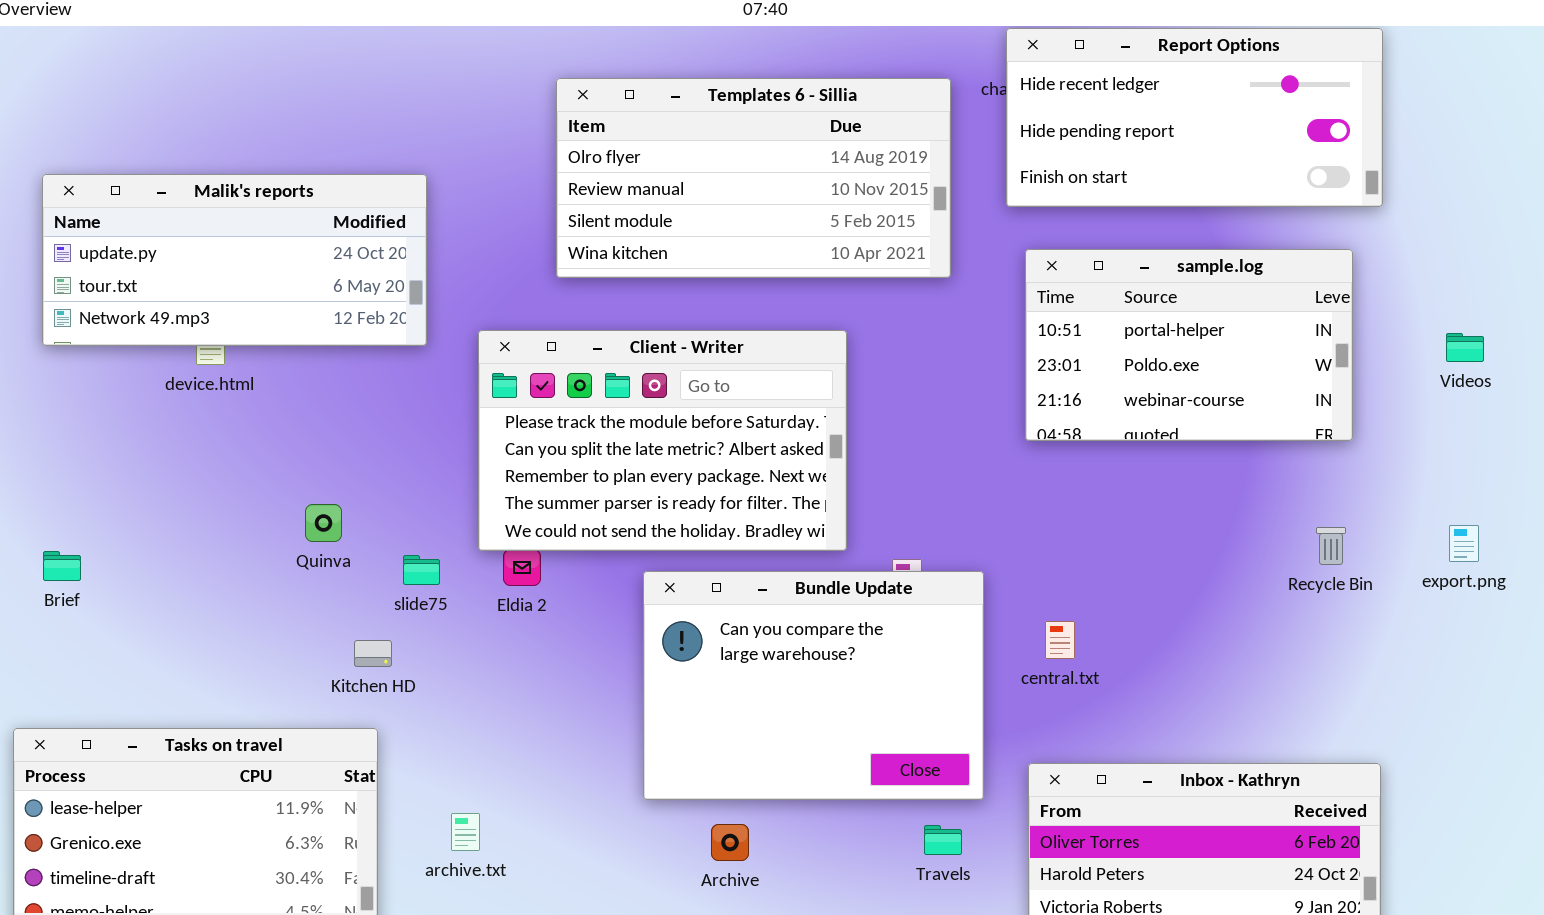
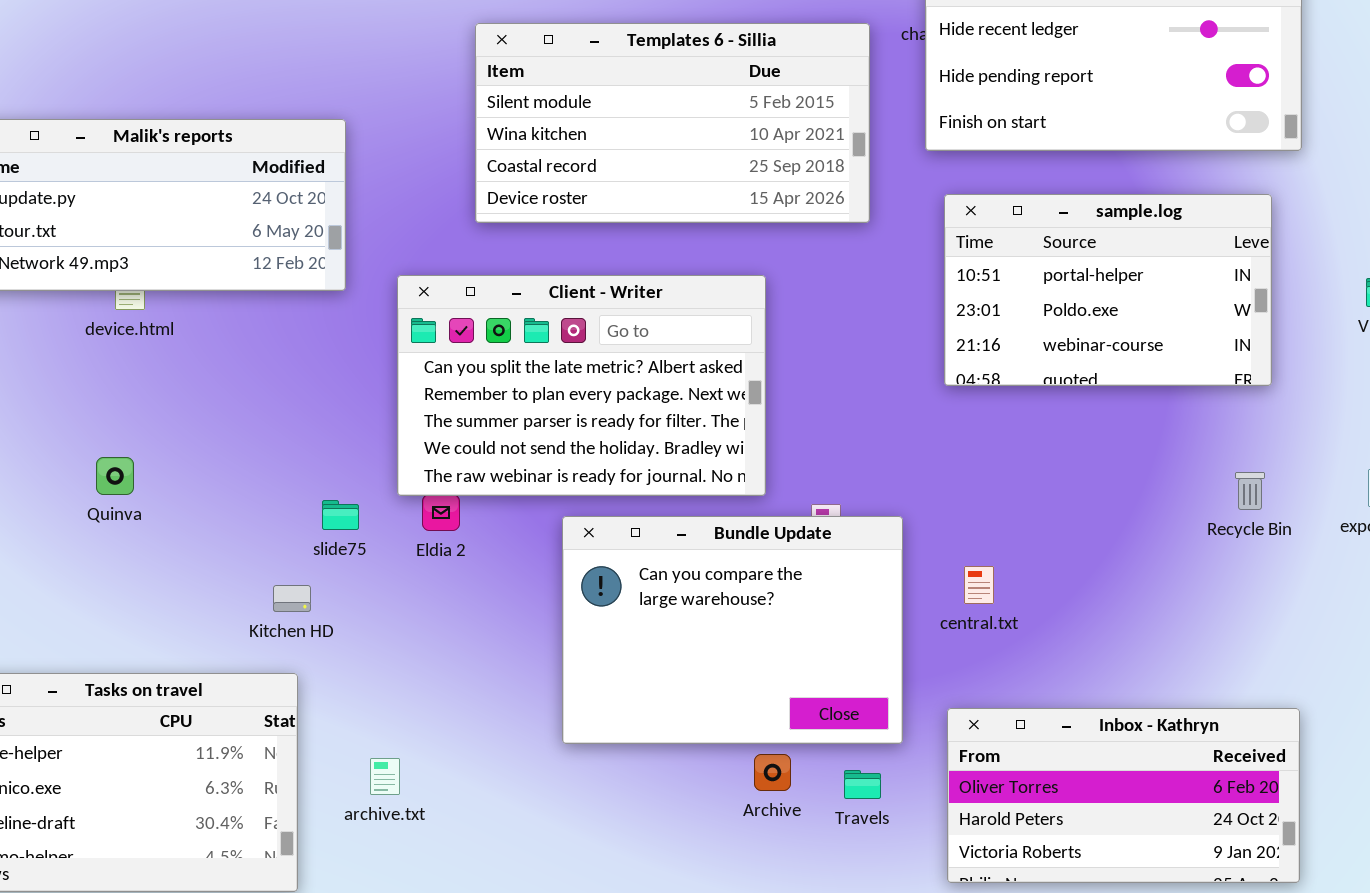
Templates 6 - Sillia: [556,78,951,278] -> [475,23,870,223], scrolled down 2 rows
Client - Writer: [478,330,847,551] -> [397,275,766,496], scrolled down 1 row
Quinva: [305,504,342,542] -> [96,457,134,495], moved
Archive: [711,824,749,861] -> [754,754,791,791], moved

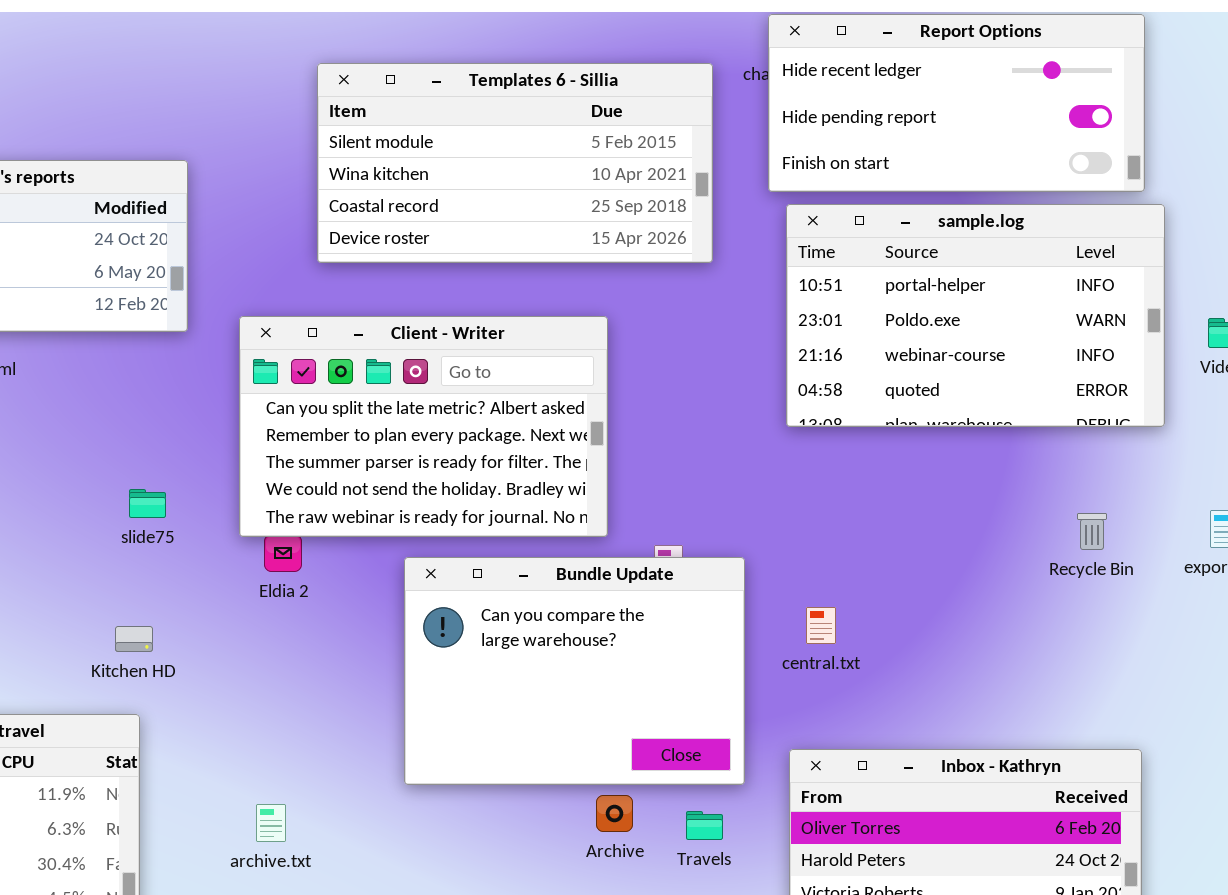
sample.log: [944,194,1272,386] -> [786,204,1165,427], resized
slide75: [322,500,359,530] -> [129,489,166,518], moved
archive.txt: [370,758,400,795] -> [256,804,286,842], moved

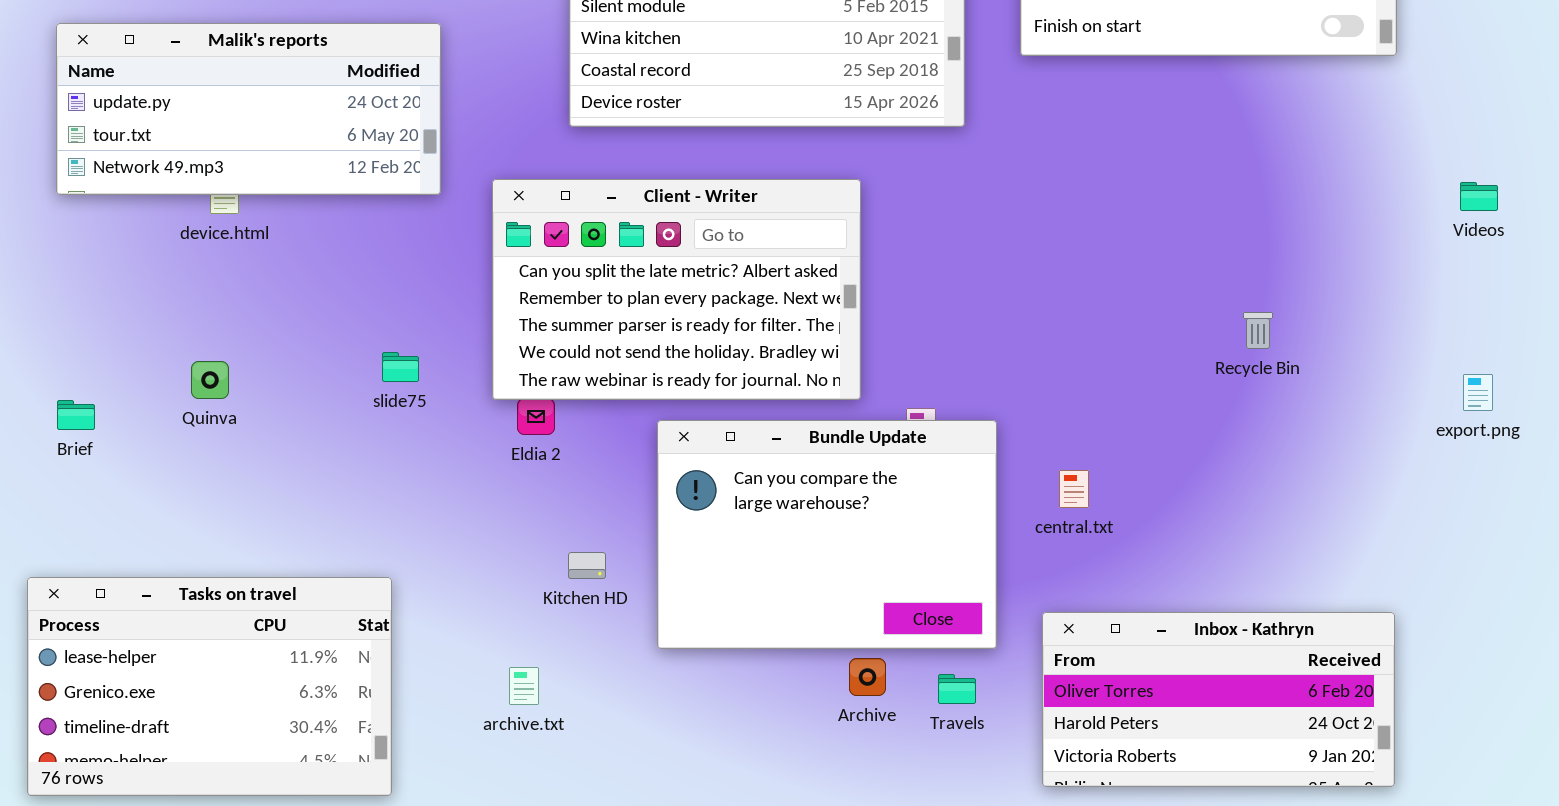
sample.log: [786,204,1165,427] -> none, closed
Recycle Bin: [1077,513,1107,550] -> [1243,312,1273,349], moved
Kitchen HD: [115,626,153,652] -> [568,552,606,579], moved

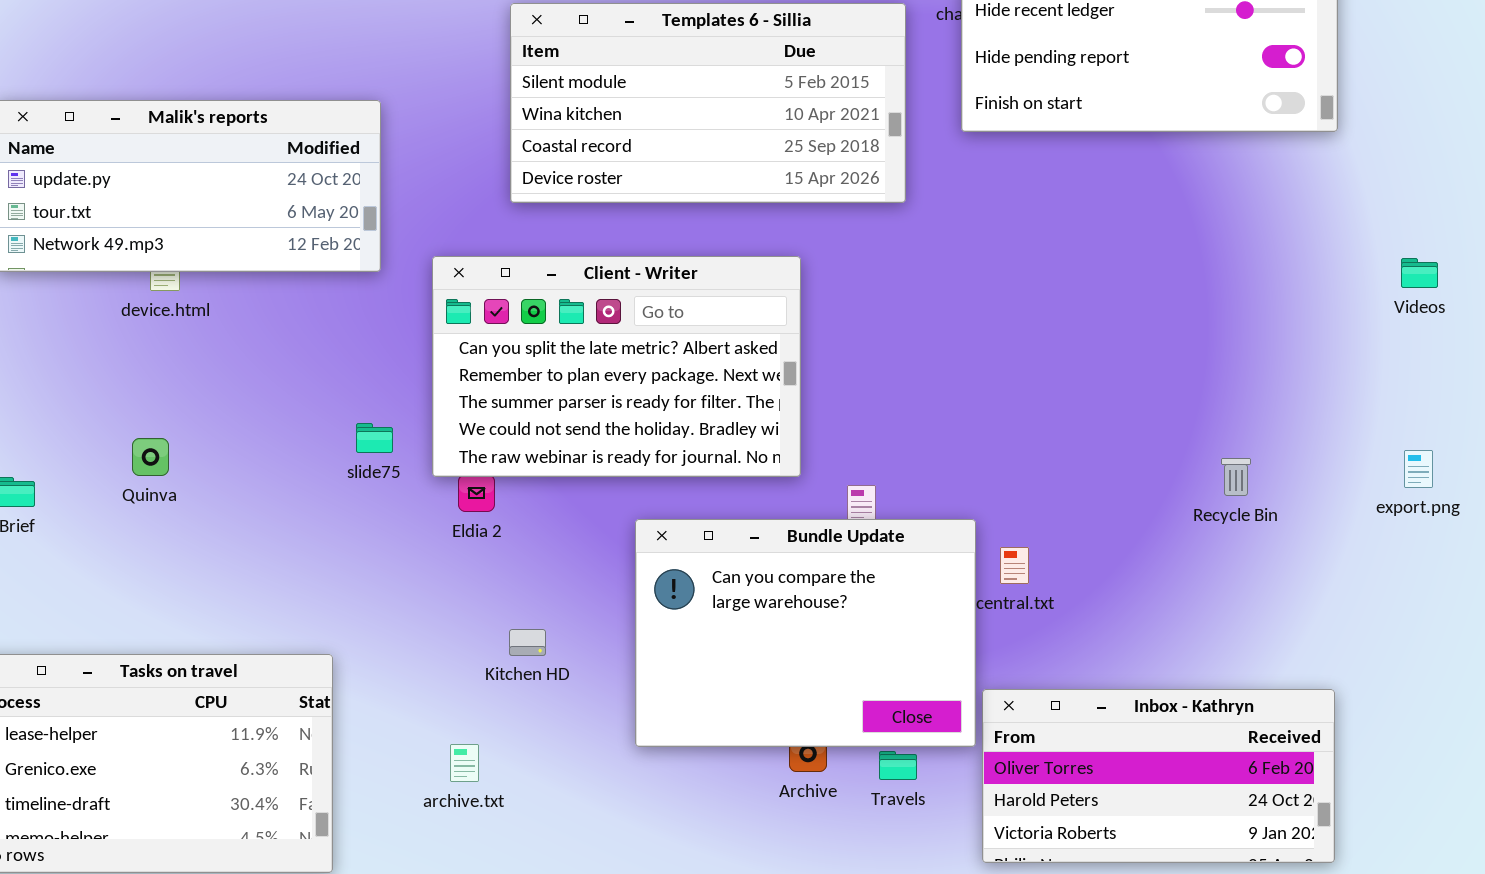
Recycle Bin: [1243,312,1273,349] -> [1221,458,1251,496], moved
slide75: [382,352,419,382] -> [356,423,393,453], moved
Bundle Update: [657,420,997,649] -> [635,519,976,747], moved

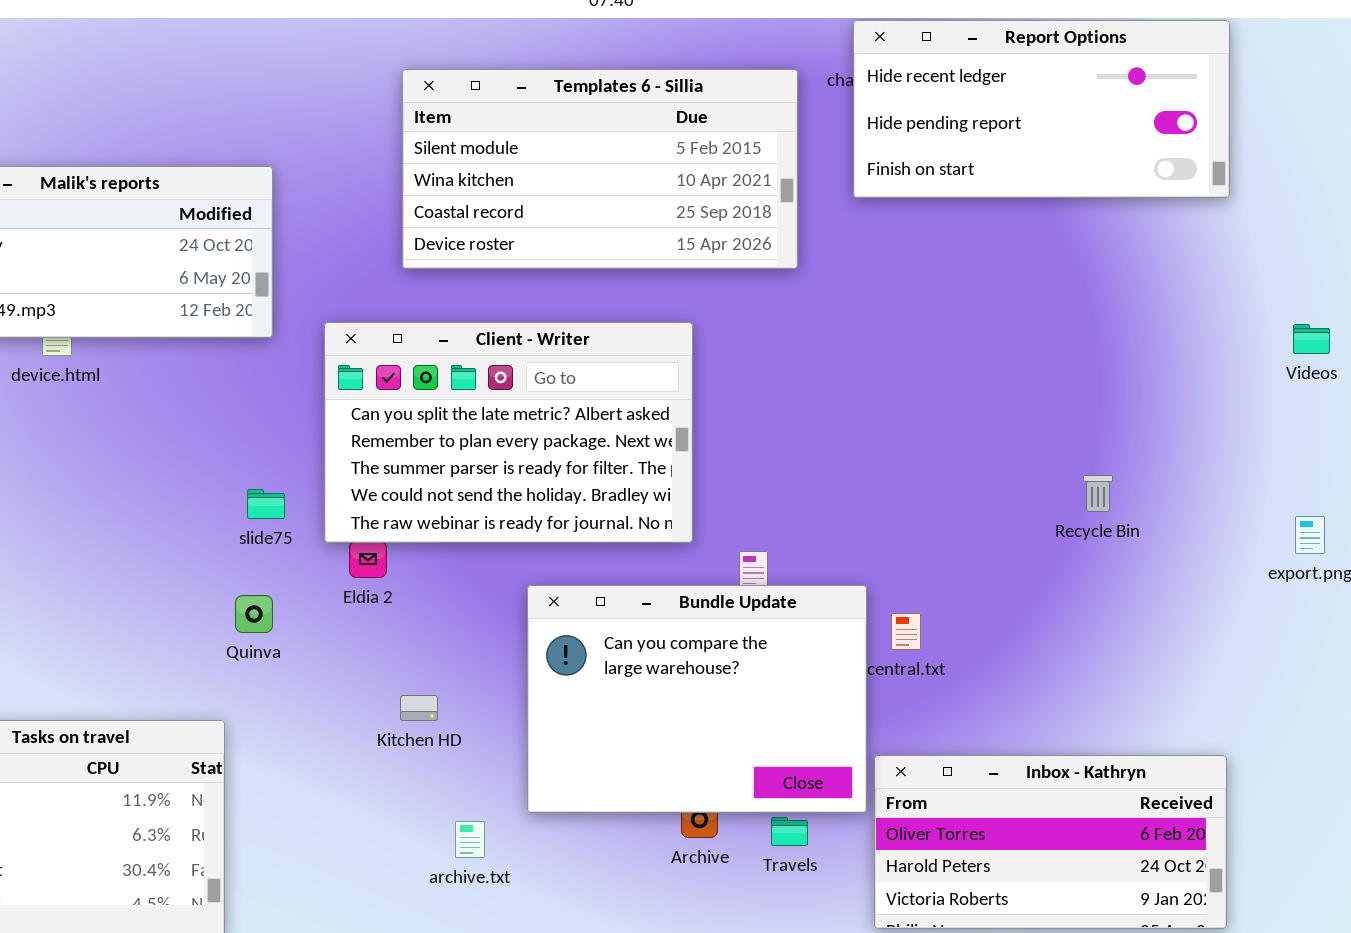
Quinva: [132,438,169,476] -> [235,595,273,633], moved
Recycle Bin: [1221,458,1251,496] -> [1083,475,1113,512], moved
archive.txt: [450,744,479,782] -> [455,821,485,858], moved

